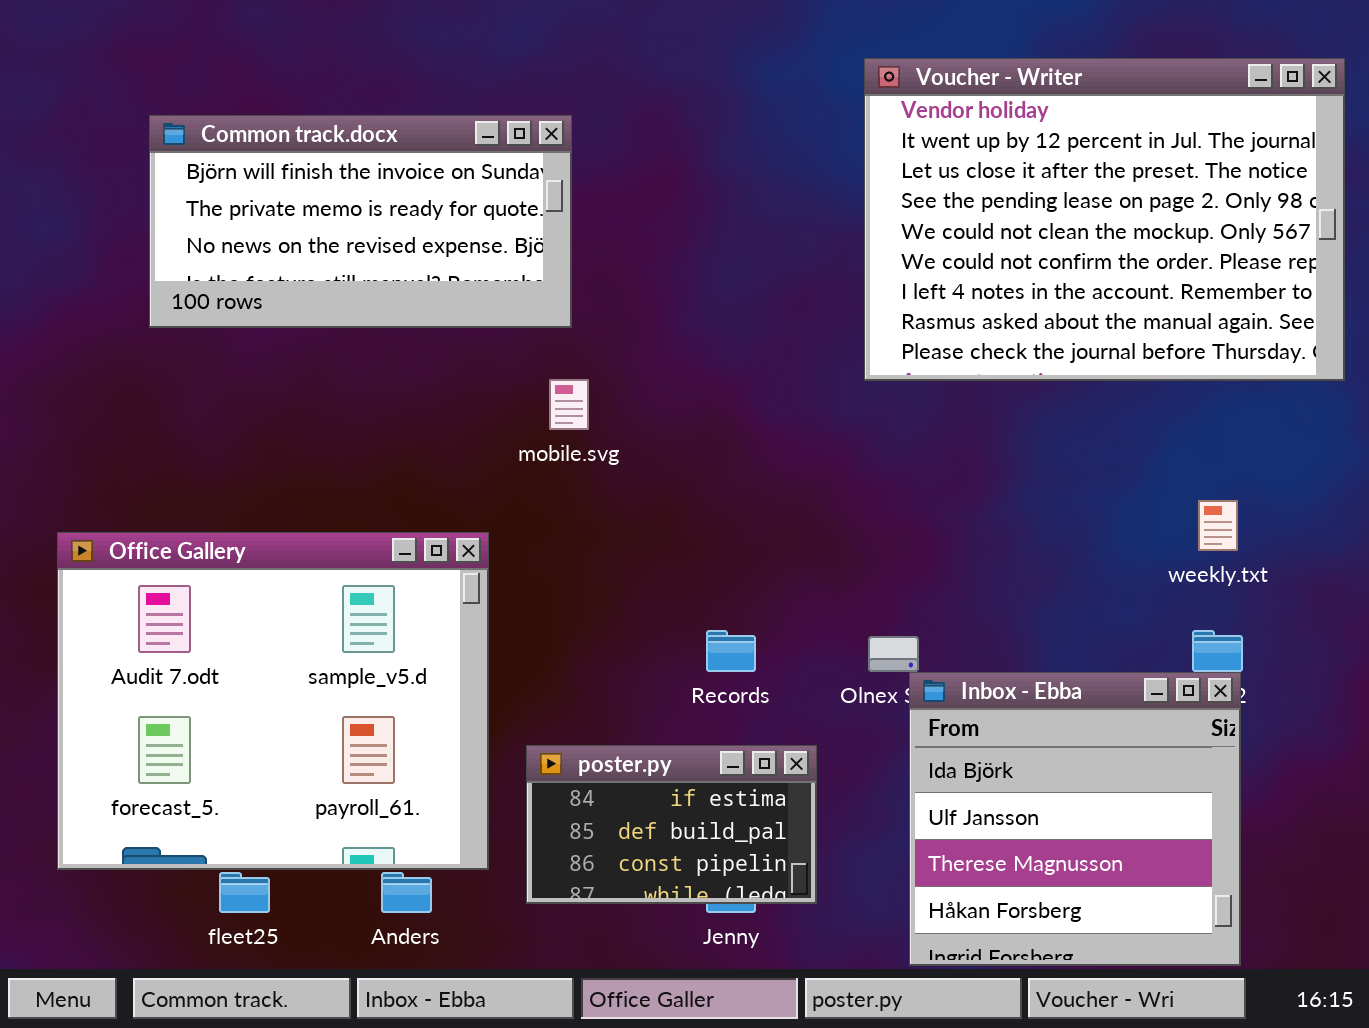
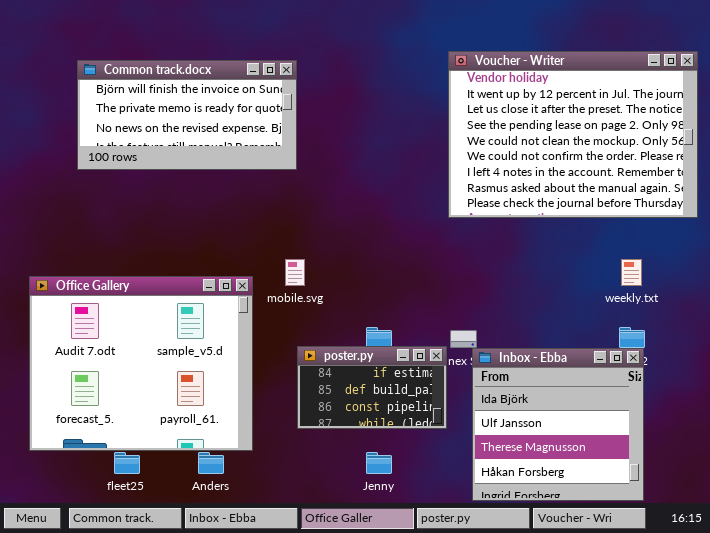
Voucher - Writer: [864,58,1345,381] -> [448,51,698,218], moved
mobile.svg: [549,379,589,430] -> [285,259,305,286], moved
poster.py: [526,745,817,904] -> [297,346,447,429], moved

